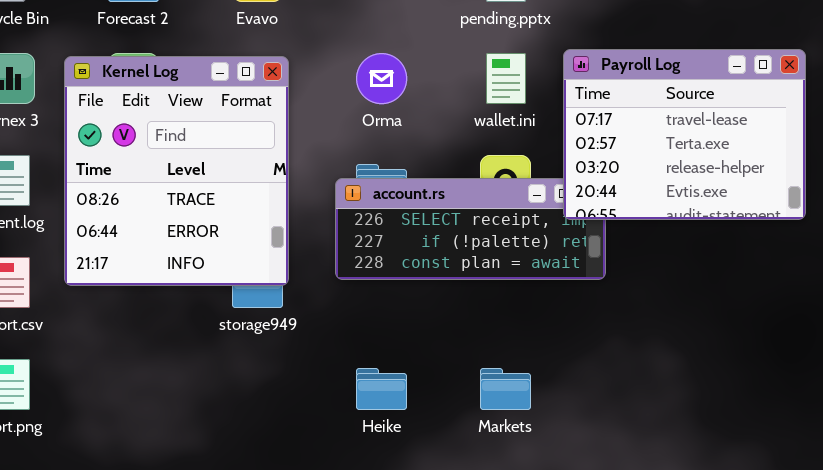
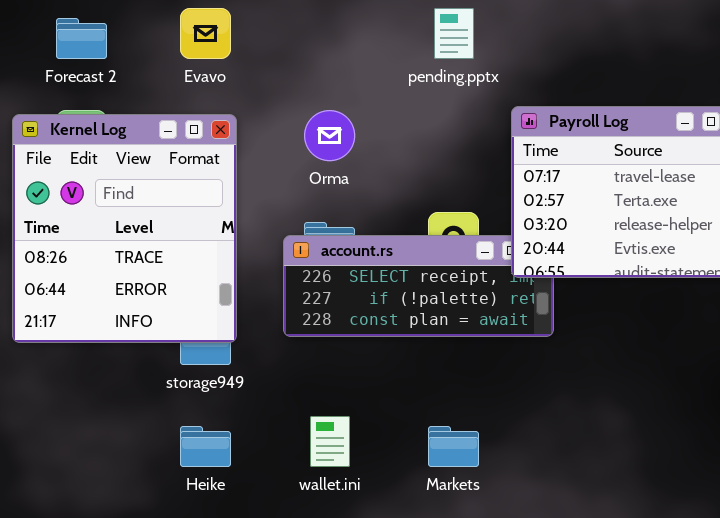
wallet.ini: [486,53,526,104] -> [310,416,350,467], moved
Heike: [356,368,407,410] -> [180,426,231,467], moved

